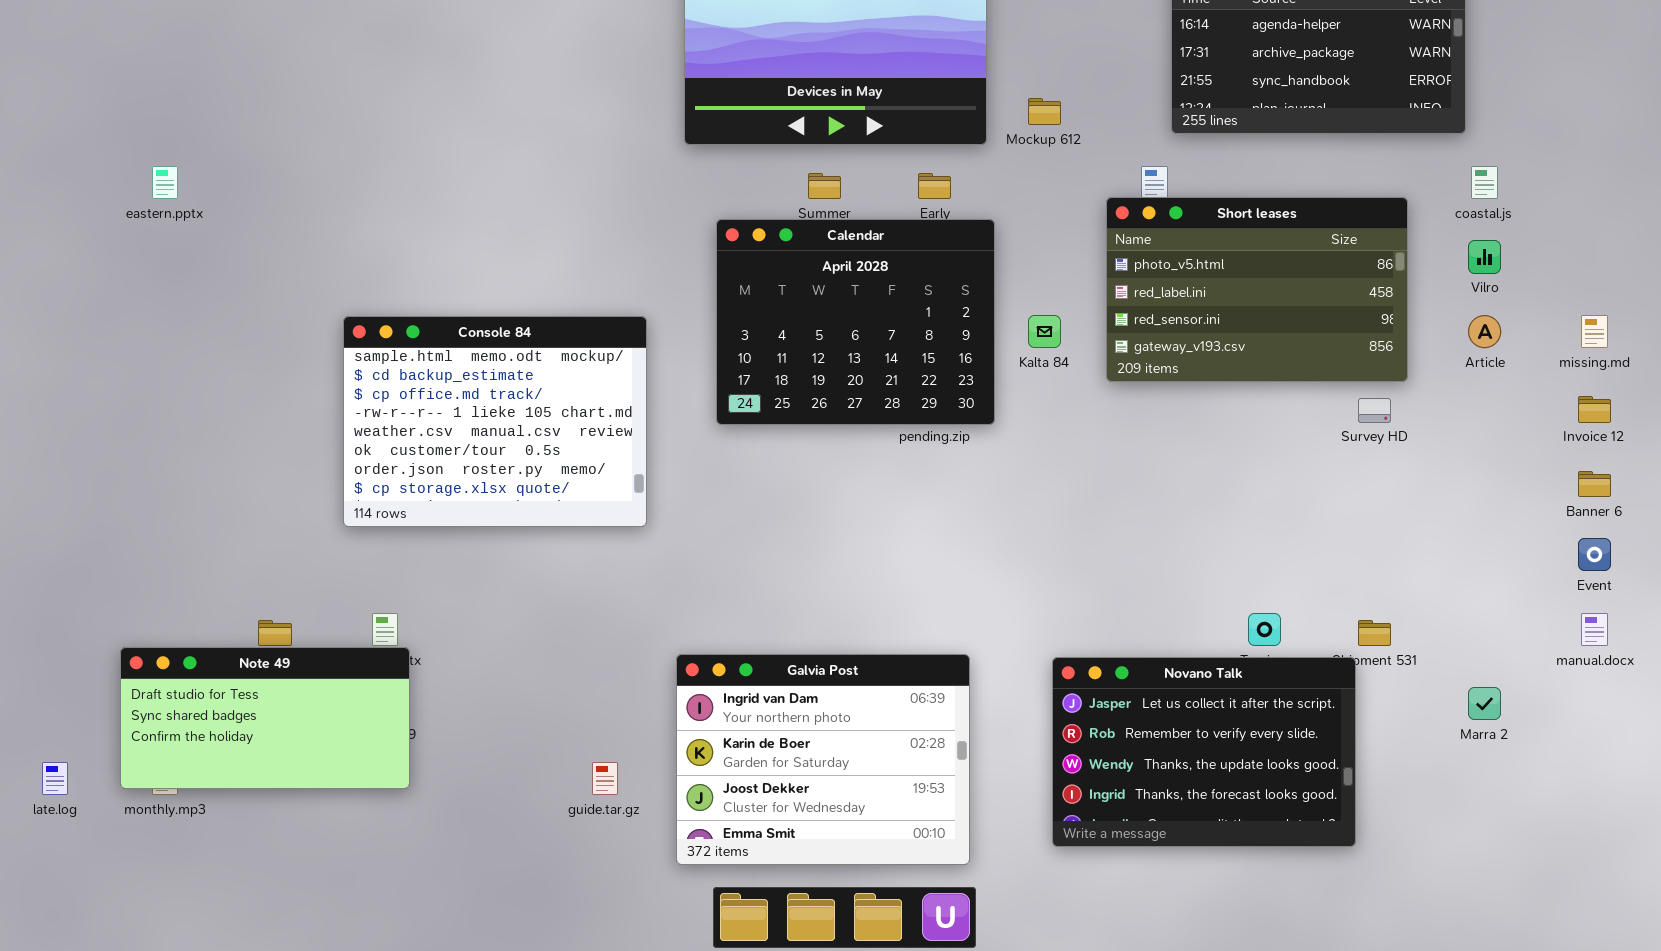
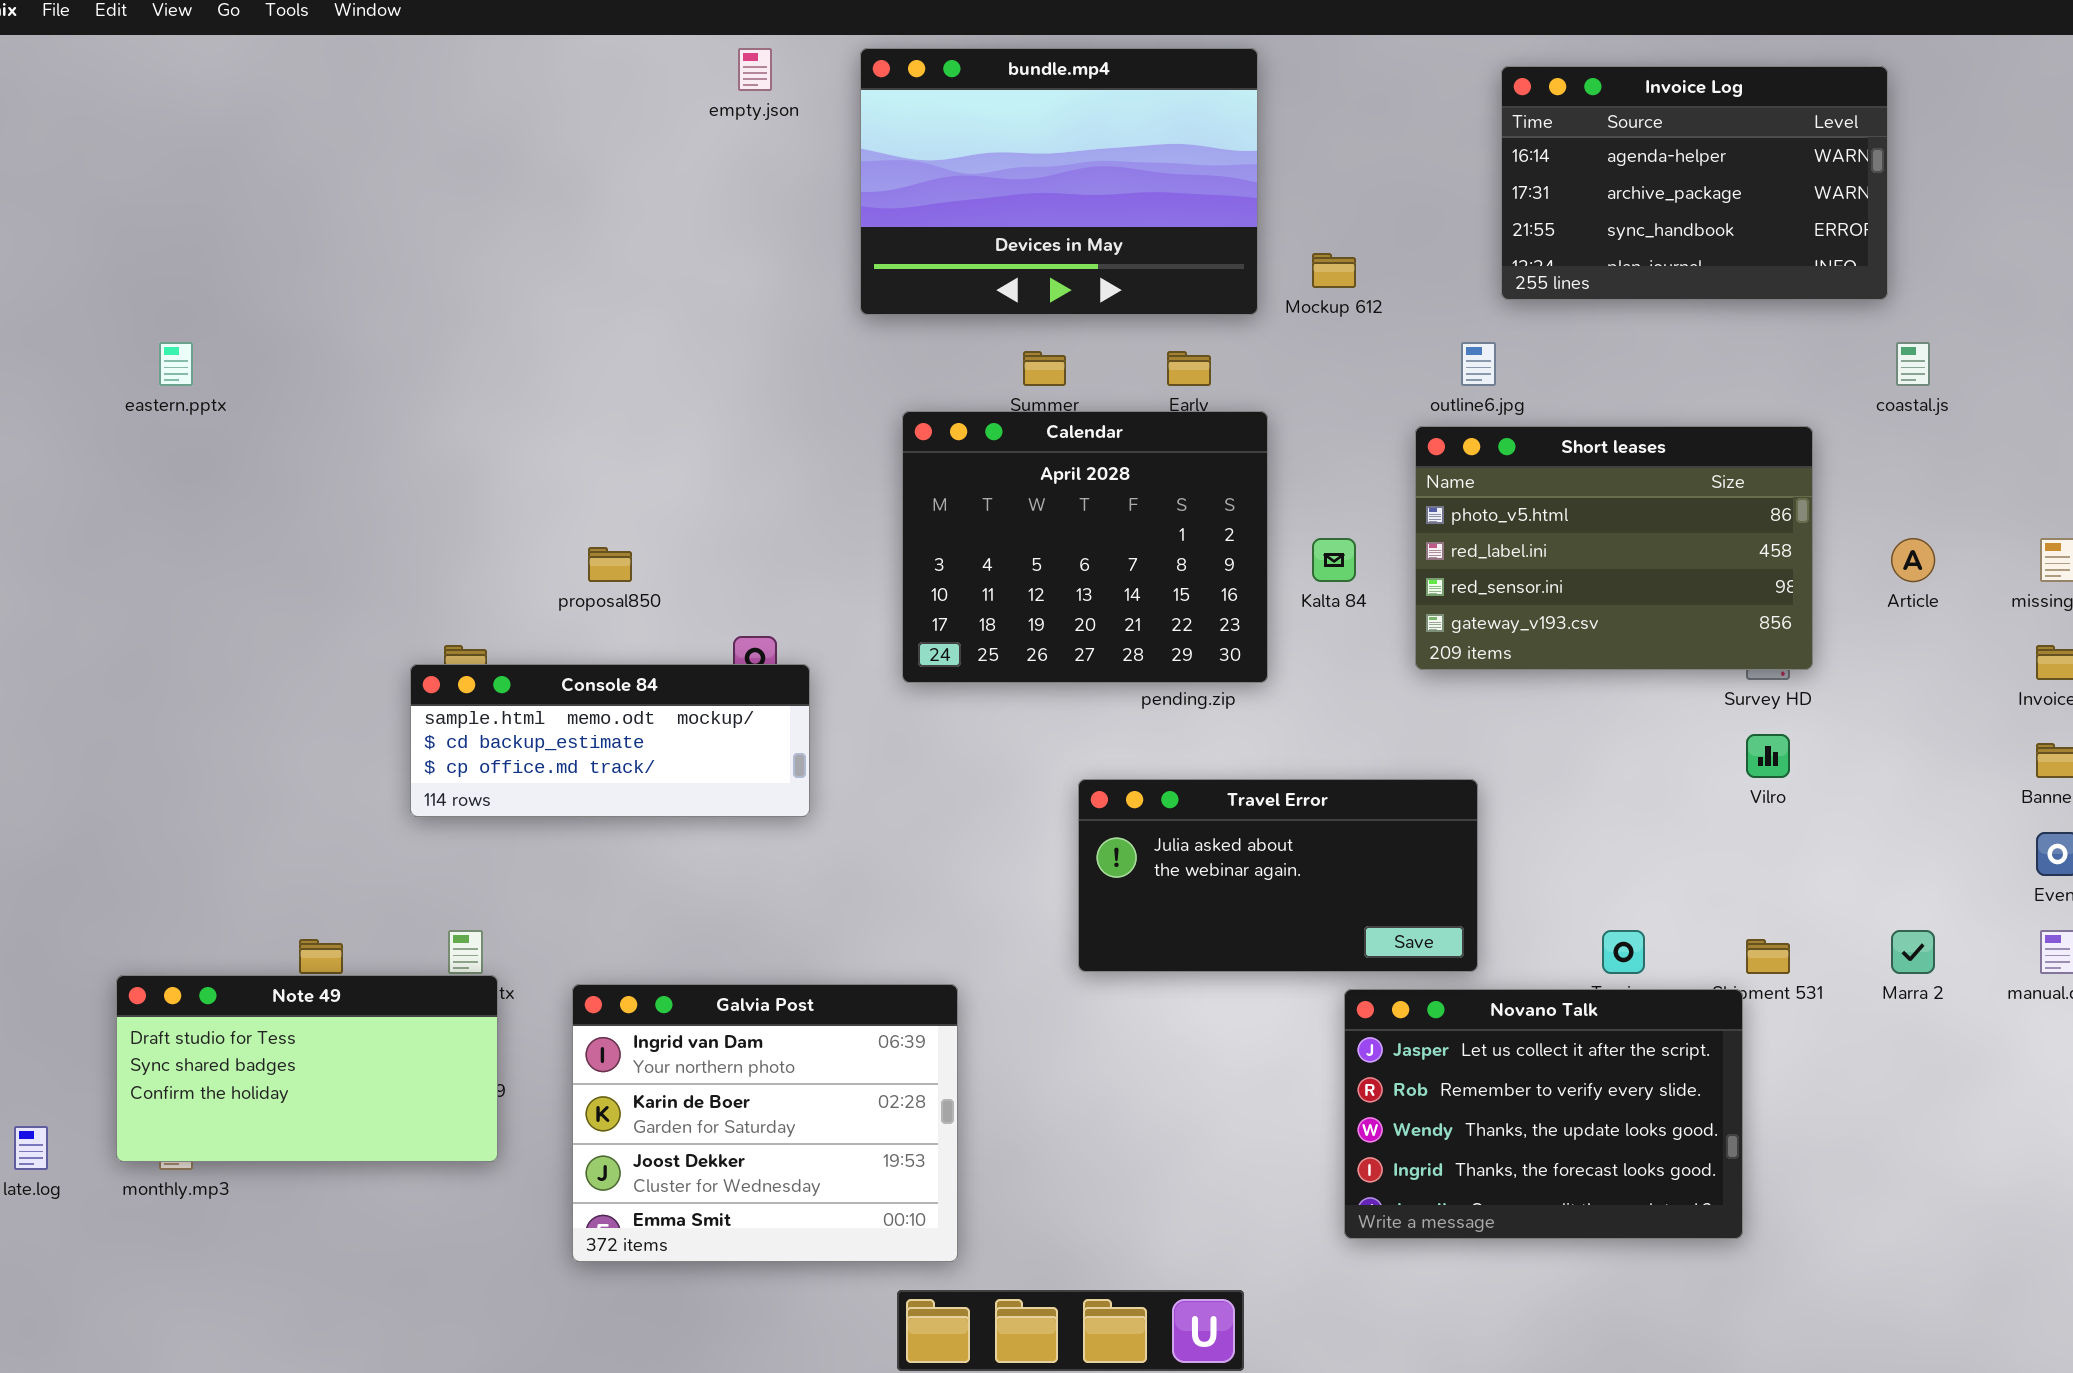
Short leases: [1106,197,1408,382] -> [1415,426,1813,670], moved
Vilro: [1468,240,1501,274] -> [1746,734,1790,778], moved
Console 84: [343,316,647,527] -> [410,664,810,817], resized
Travel Error: none -> [1078,779,1478,972], opened
Galvia Post: [676,654,970,865] -> [572,984,958,1262], moved
Marra 2: [1468,687,1501,720] -> [1891,930,1935,974], moved

